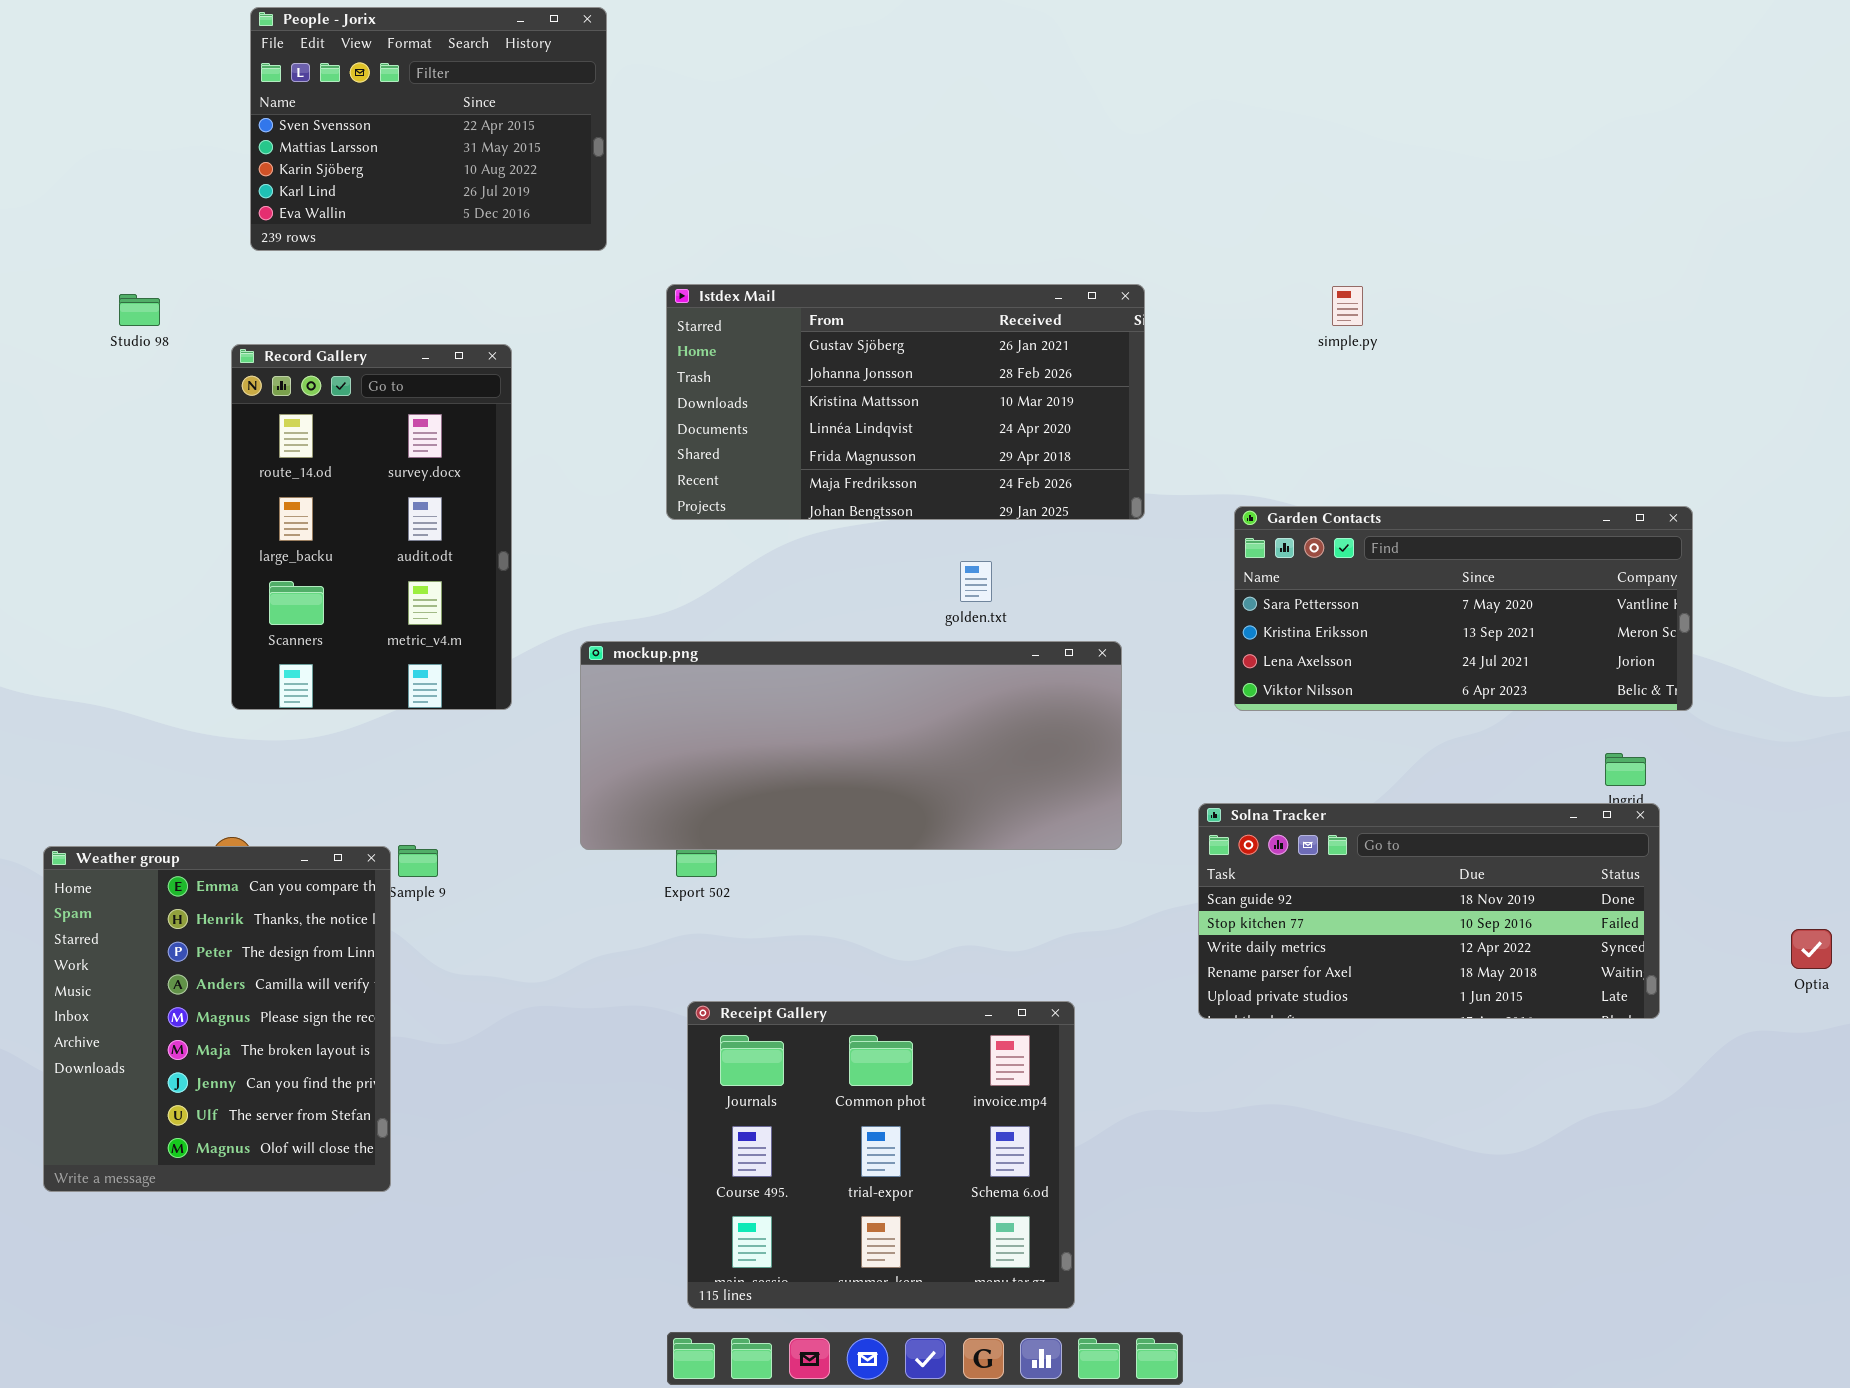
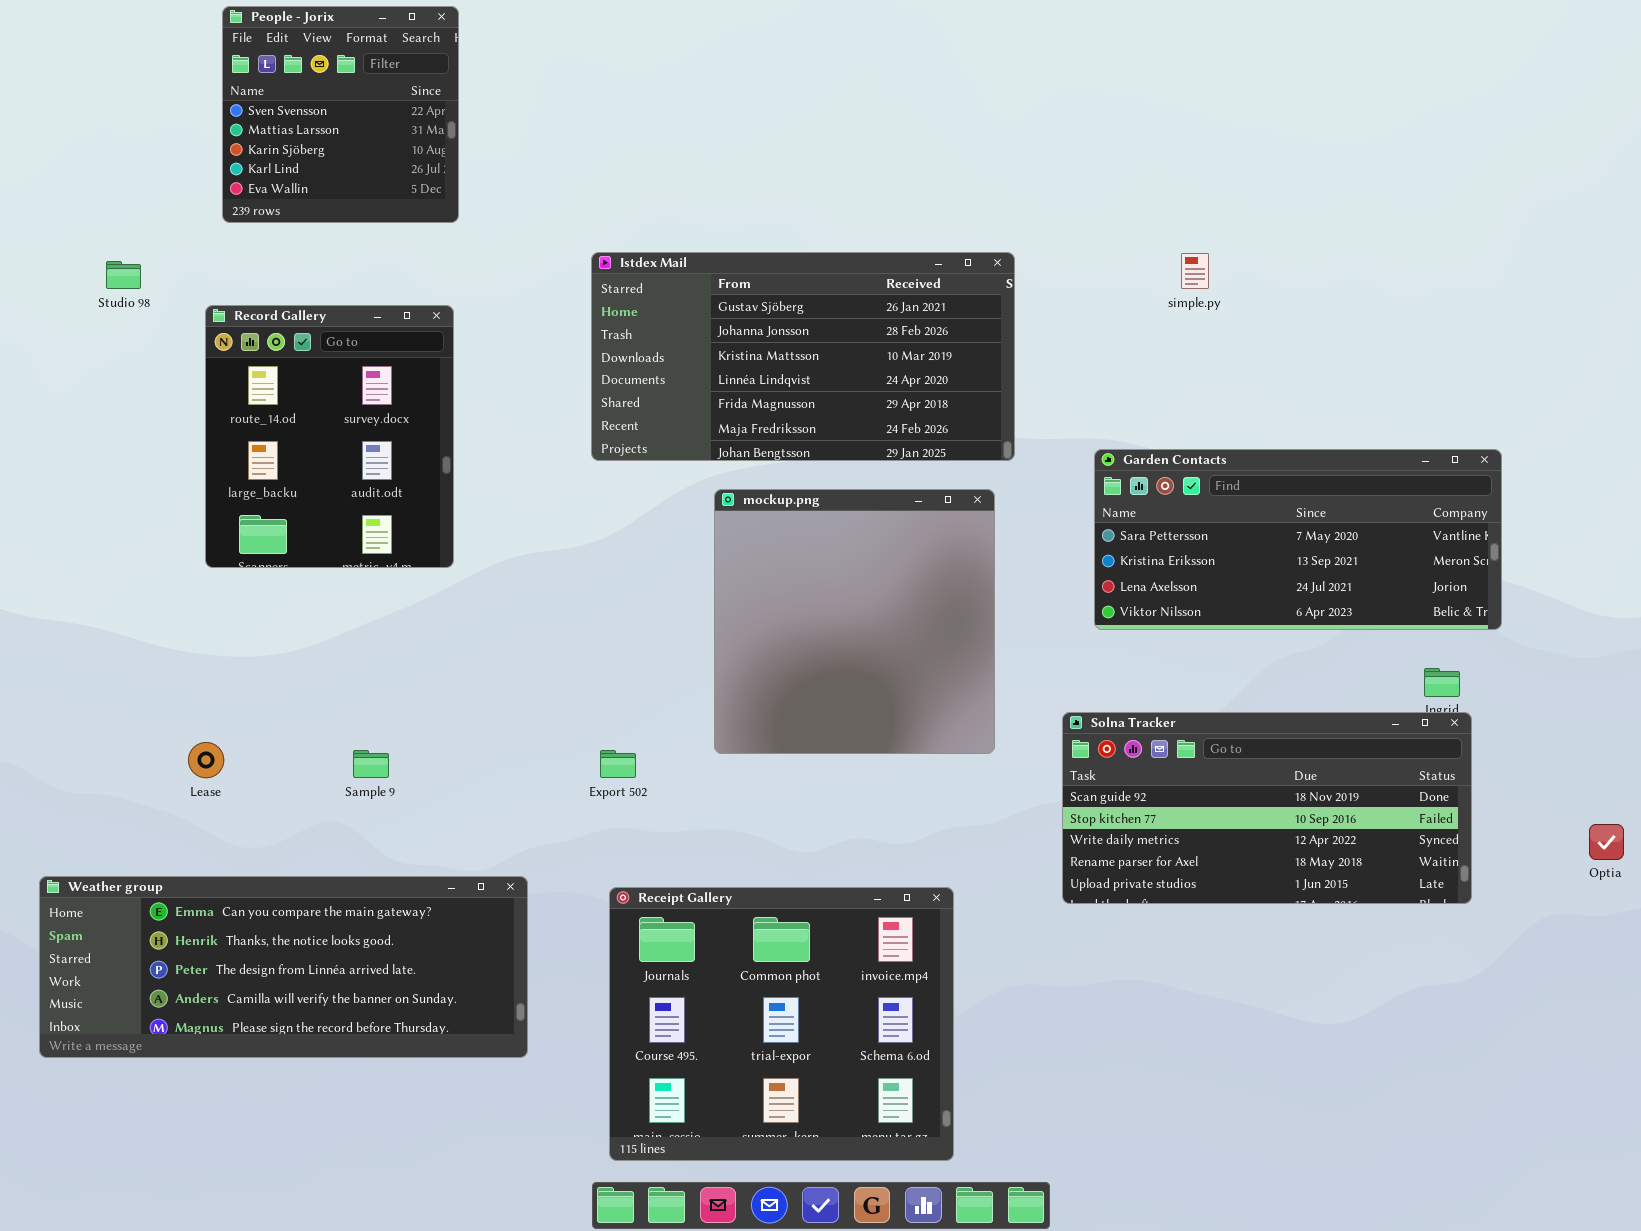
People - Jorix: [250,7,607,251] -> [222,6,459,223], resized
Record Gallery: [231,344,512,710] -> [205,305,454,568], resized
mockup.png: [580,641,1122,850] -> [714,489,995,754], resized
Weather group: [43,846,391,1192] -> [39,876,528,1058], resized

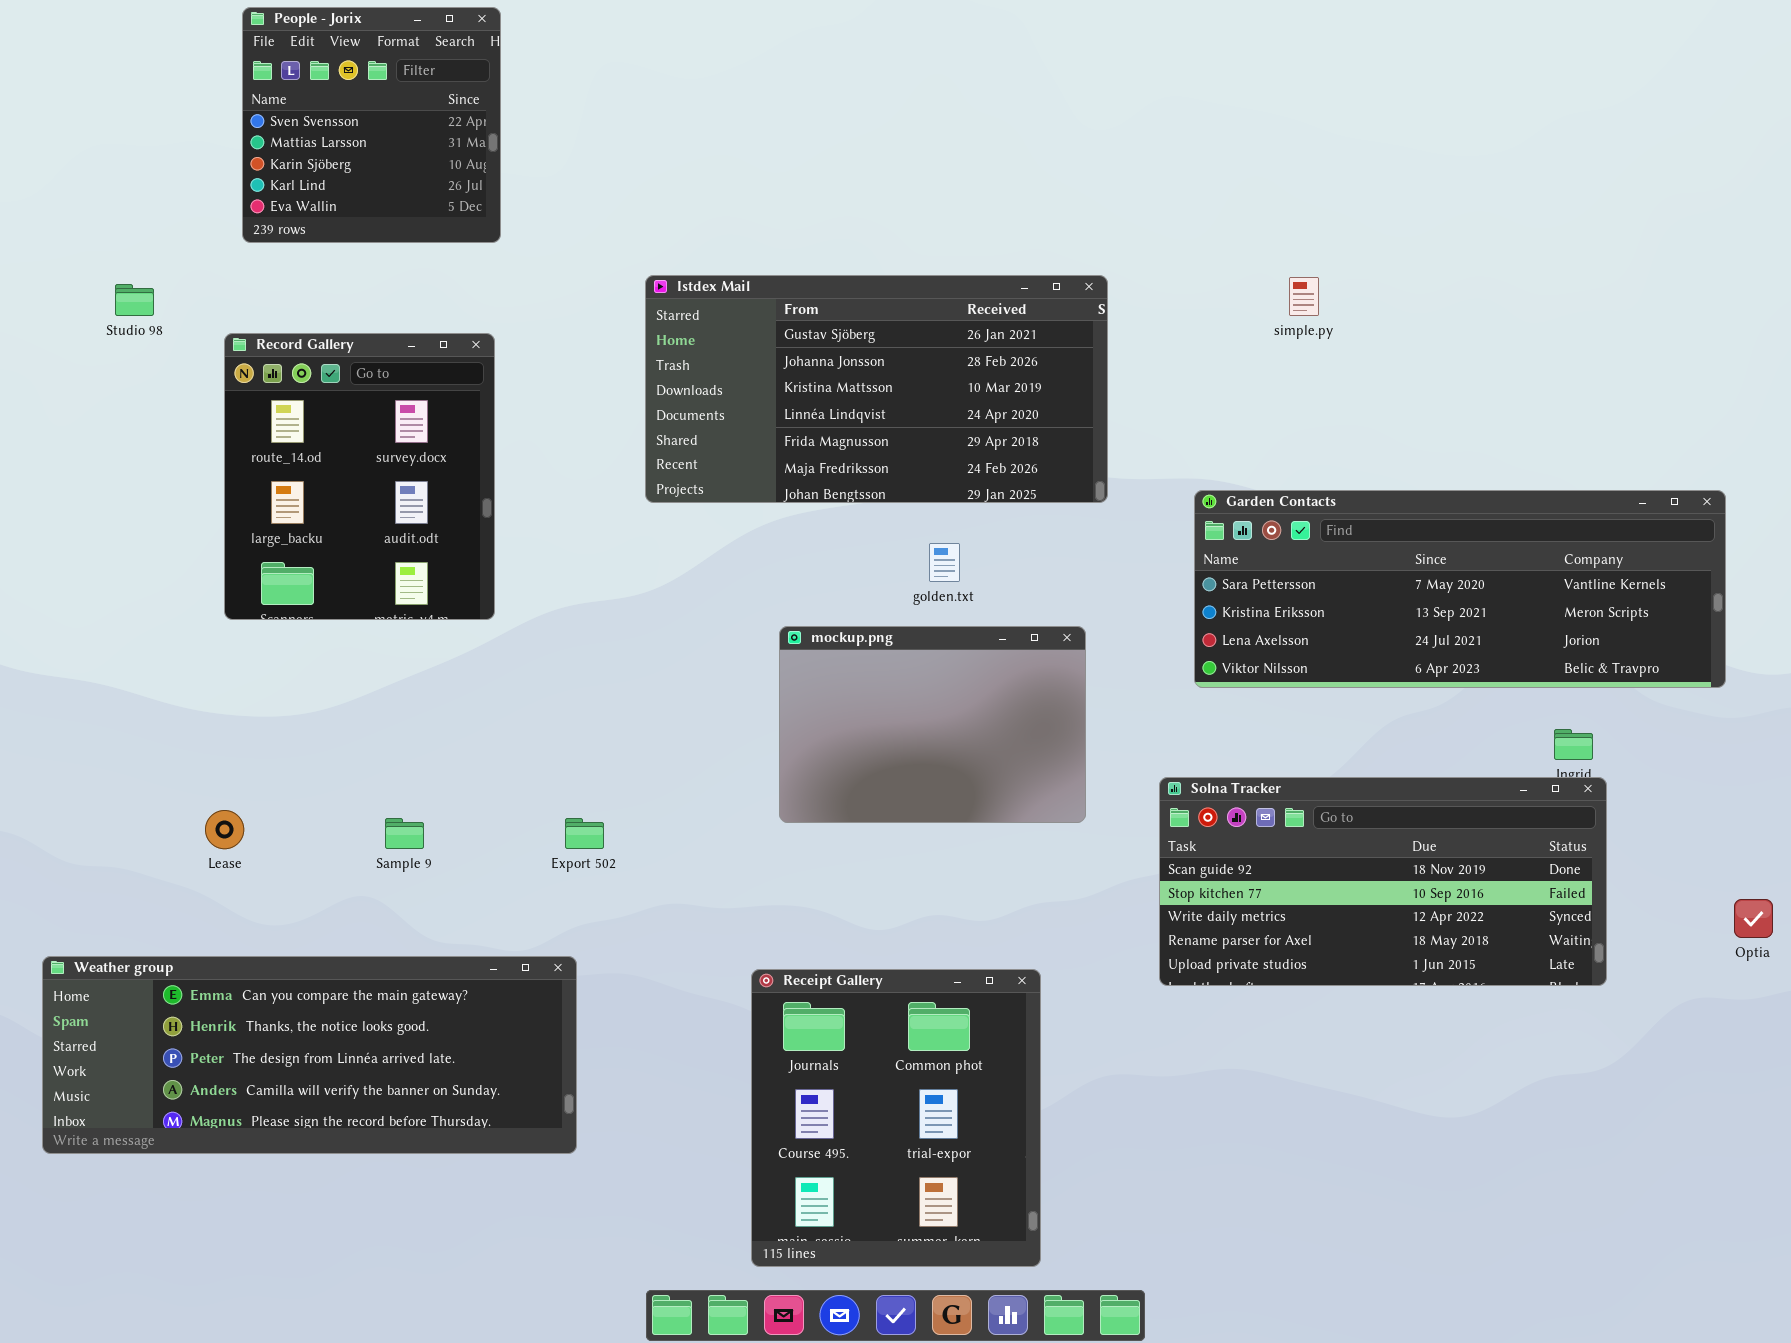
Garden Contacts: [1094,449,1502,630] -> [1194,490,1726,688], resized
mockup.png: [714,489,995,754] -> [779,626,1086,823], resized
Export 502: [600,750,636,778] -> [565,818,604,849], moved
Receipt Gallery: [609,887,954,1161] -> [751,969,1041,1267], resized

